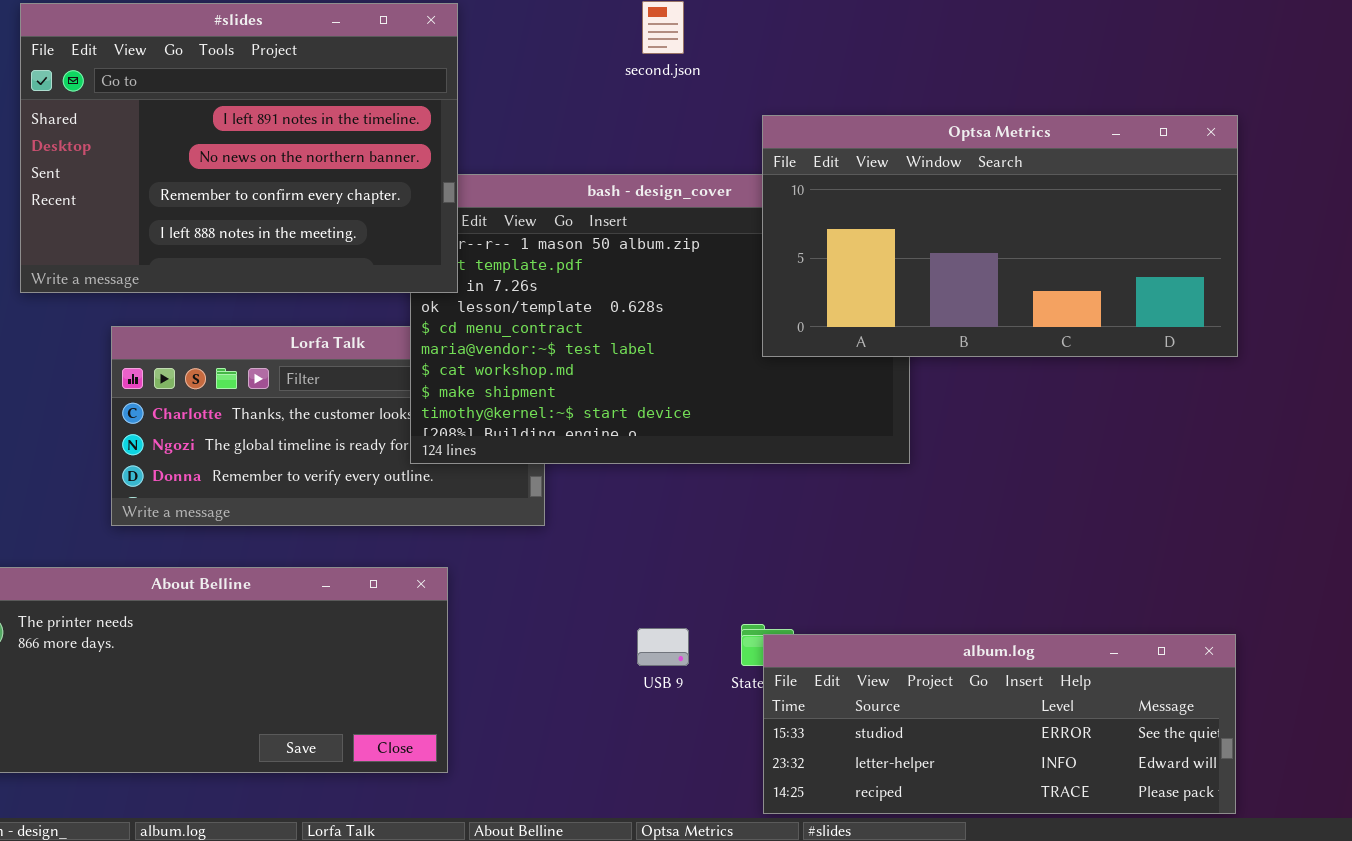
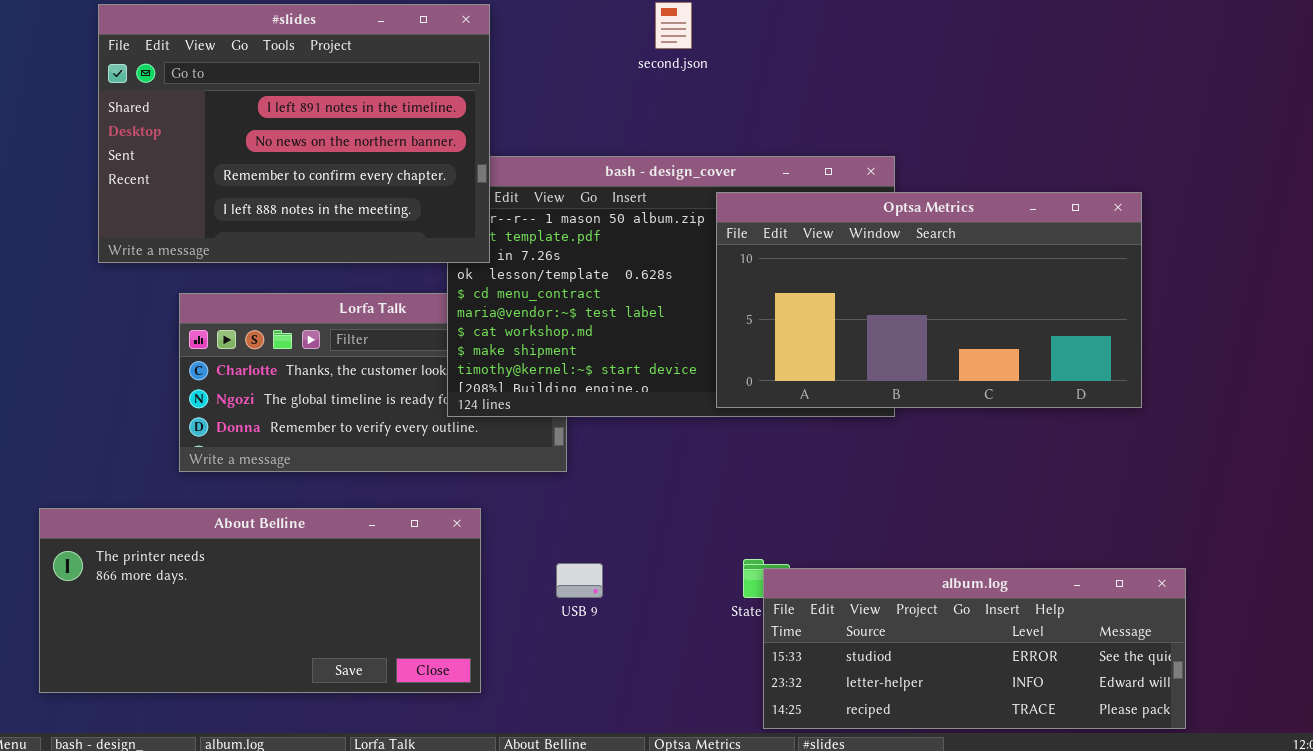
Optsa Metrics: [762,115,1238,357] -> [716,192,1142,408], moved
USB 9: [637,628,689,666] -> [556,563,603,598], moved

